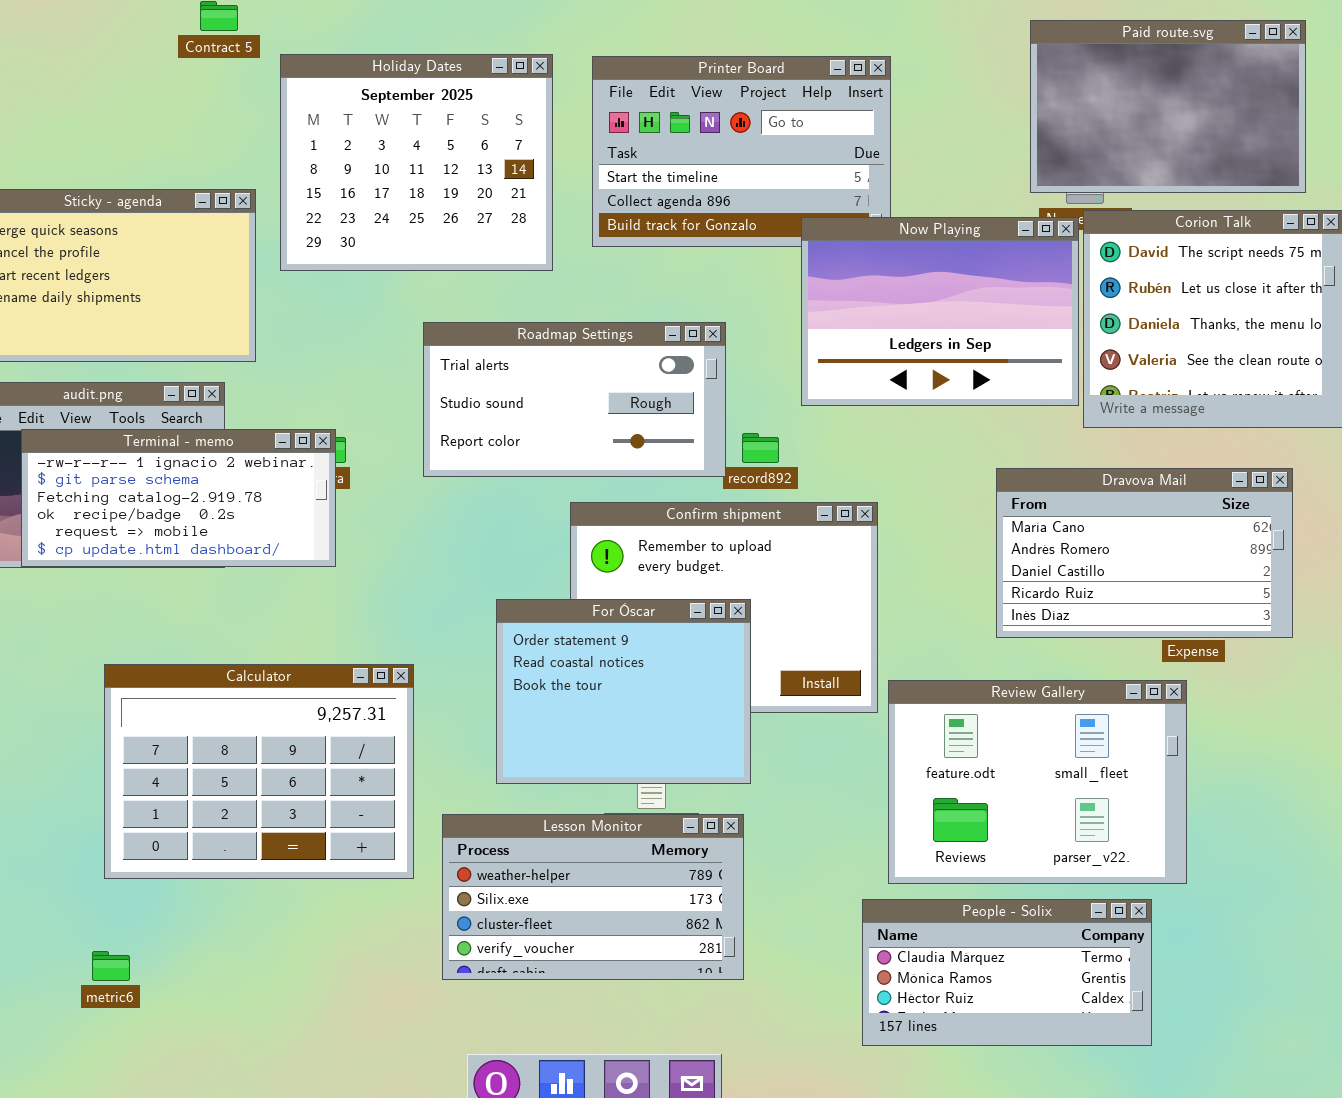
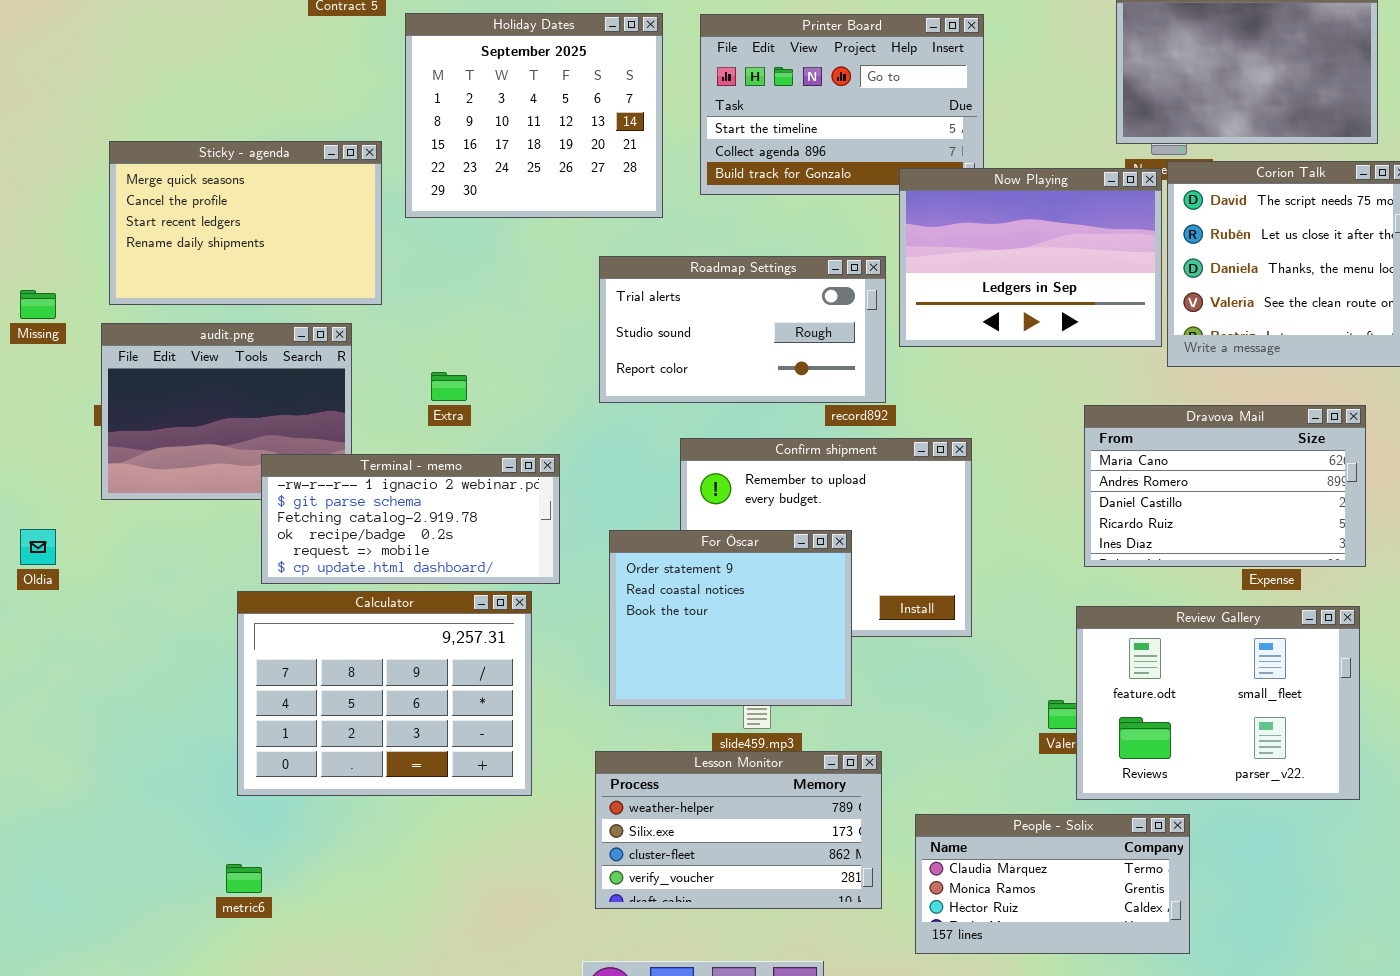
Roadmap Settings: [423,322,726,477] -> [599,256,886,403], moved
Terminal - memo: [21,429,336,567] -> [261,454,560,584], moved
Review Gallery: [888,680,1187,884] -> [1076,606,1360,800], moved
Lesson Monitor: [442,814,744,980] -> [595,751,882,909], moved
People - Solix: [862,899,1152,1046] -> [915,814,1190,954], moved

